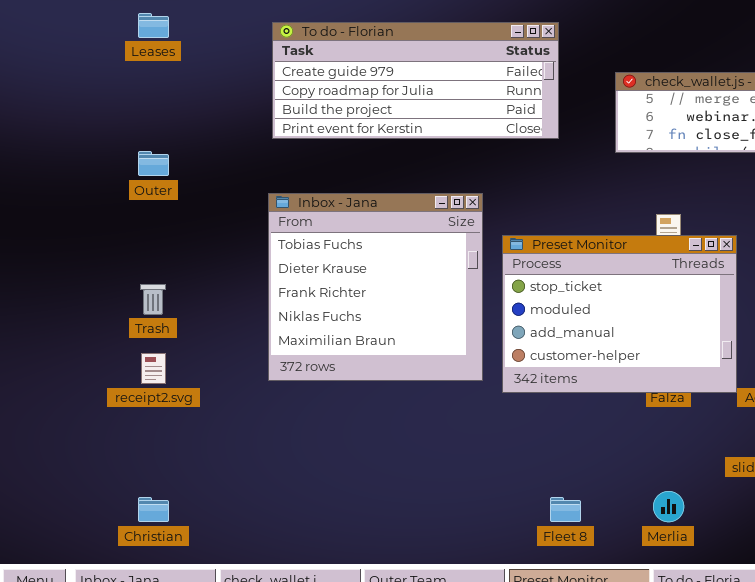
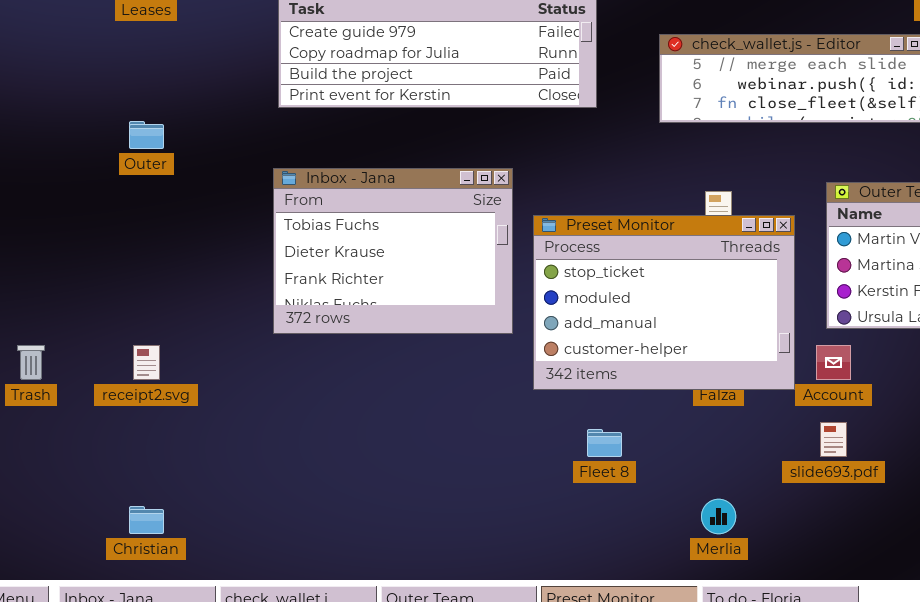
Inbox - Jana: [268,193,483,381] -> [273,168,513,334], resized
Trash: [140,284,166,315] -> [17,345,45,380], moved
Fleet 8: [550,497,581,522] -> [587,429,622,457], moved

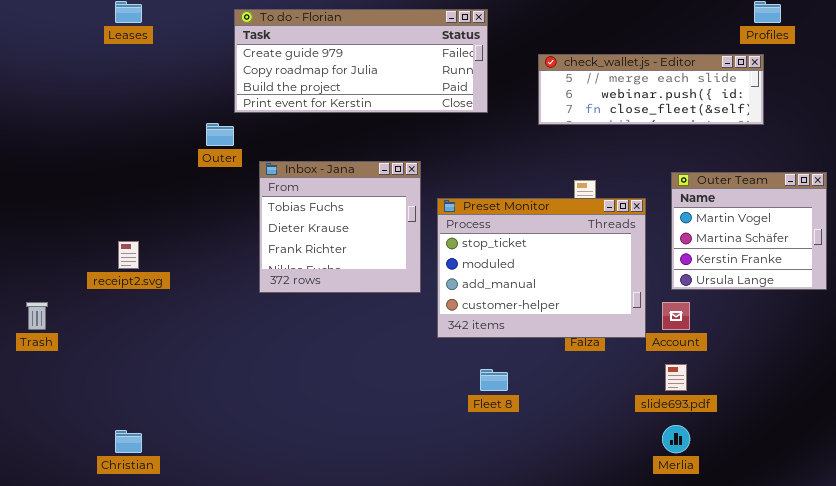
Outer: [129,121,164,149] -> [206,123,234,146], moved
Inbox - Jana: [273,168,513,334] -> [259,161,421,293], resized
receipt2.svg: [133,345,160,380] -> [118,241,139,269], moved
Merlia: [701,499,736,534] -> [662,425,690,453], moved

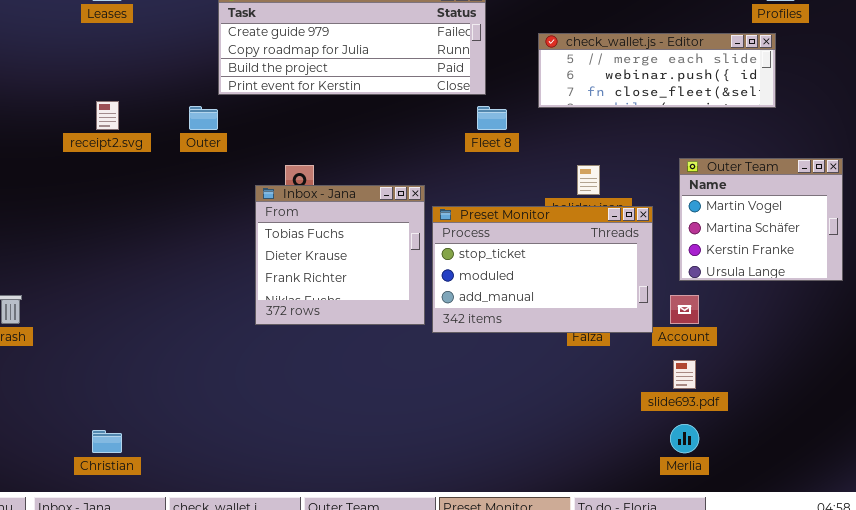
Inbox - Jana: [259,161,421,293] -> [255,185,425,325], moved
Preset Monitor: [437,198,646,338] -> [432,206,653,333], resized
receipt2.svg: [118,241,139,269] -> [96,101,119,130], moved
Fleet 8: [480,369,508,391] -> [477,106,507,130], moved

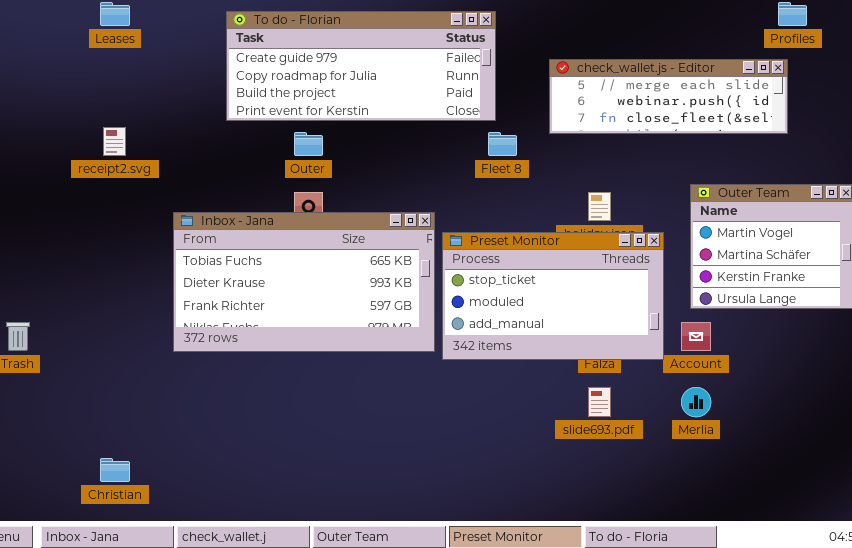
Outer: [189,106,218,130] -> [294,132,323,156], moved
Inbox - Jana: [255,185,425,325] -> [173,212,435,352], resized
slide693.pdf: [673,360,696,389] -> [588,387,611,417], moved
Merlia: [670,424,699,453] -> [681,387,711,417], moved

